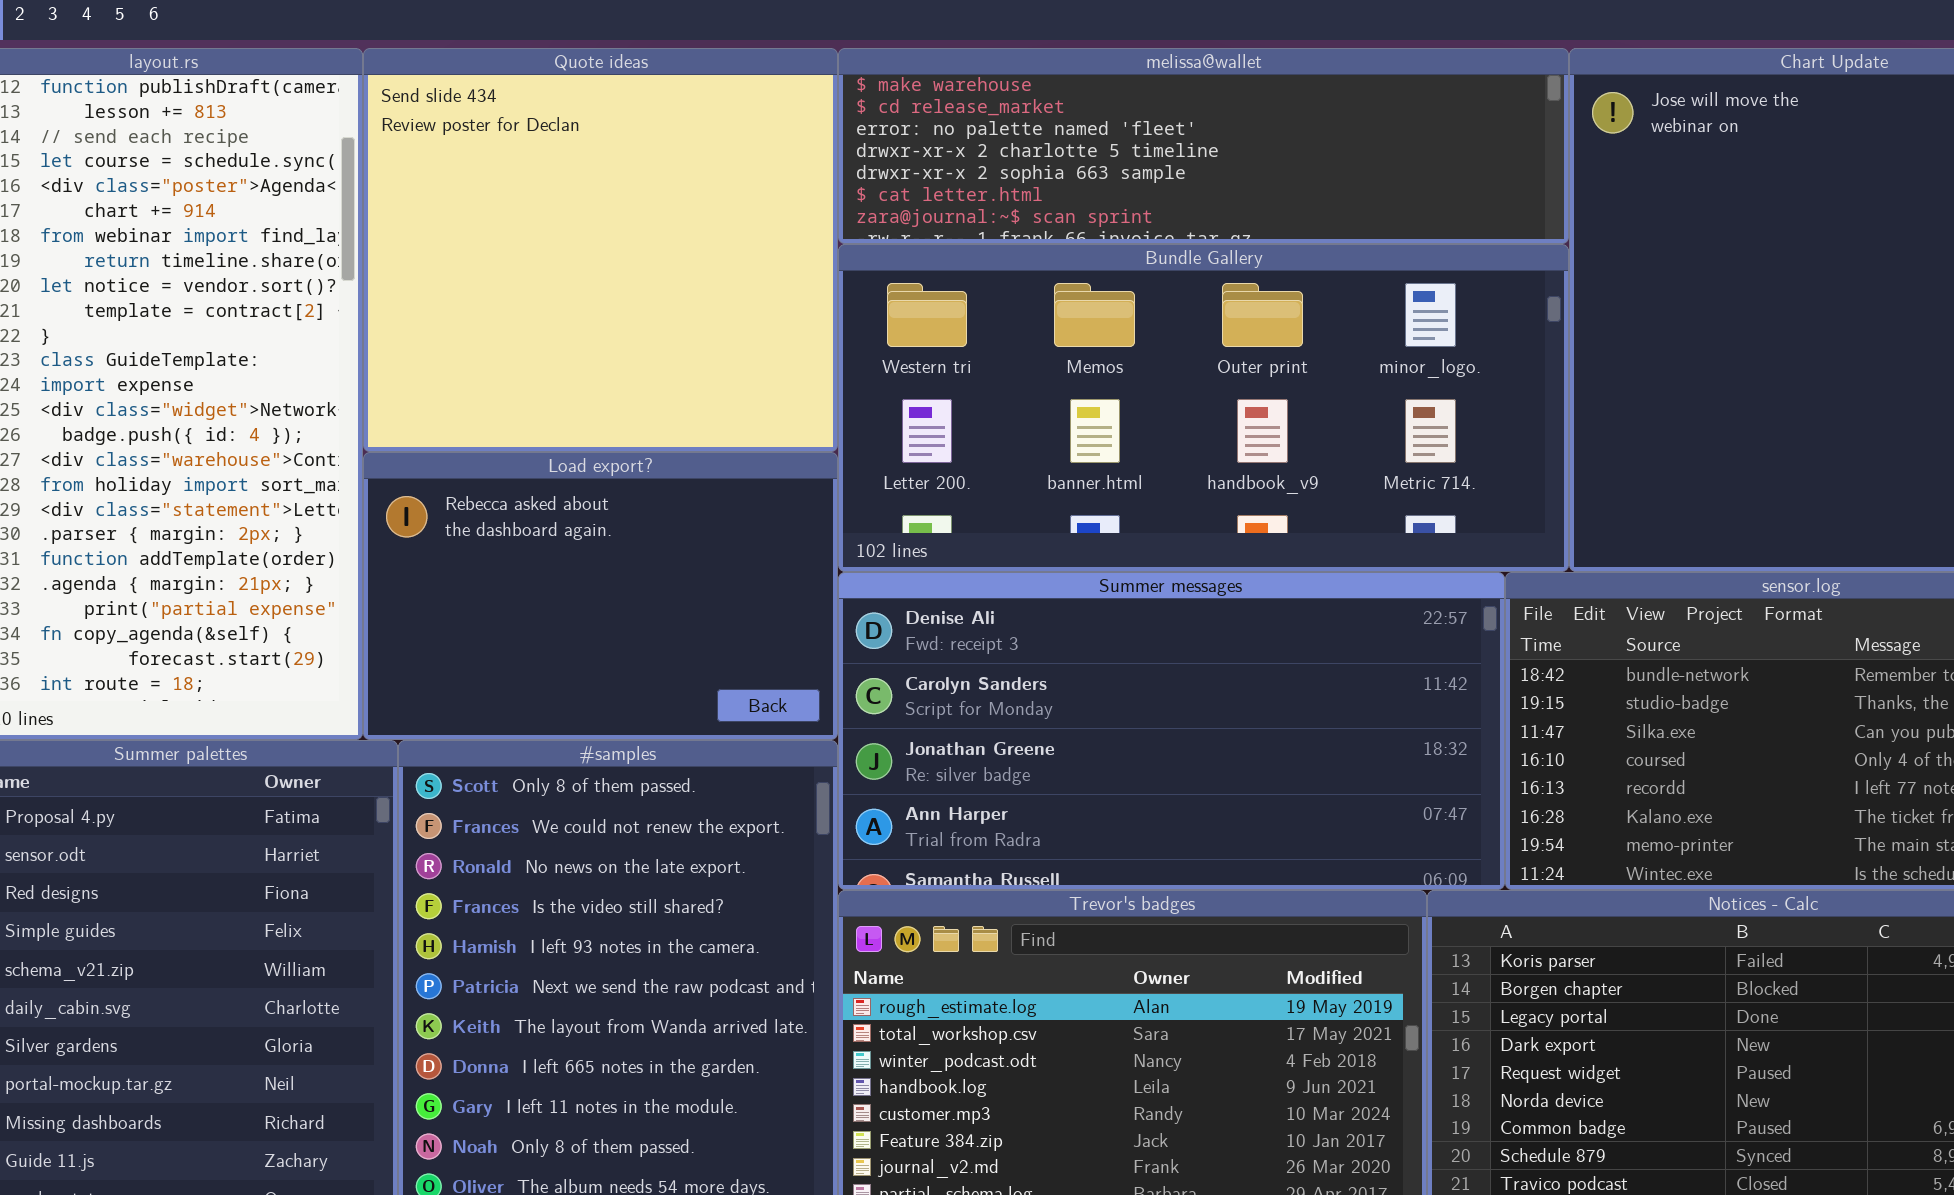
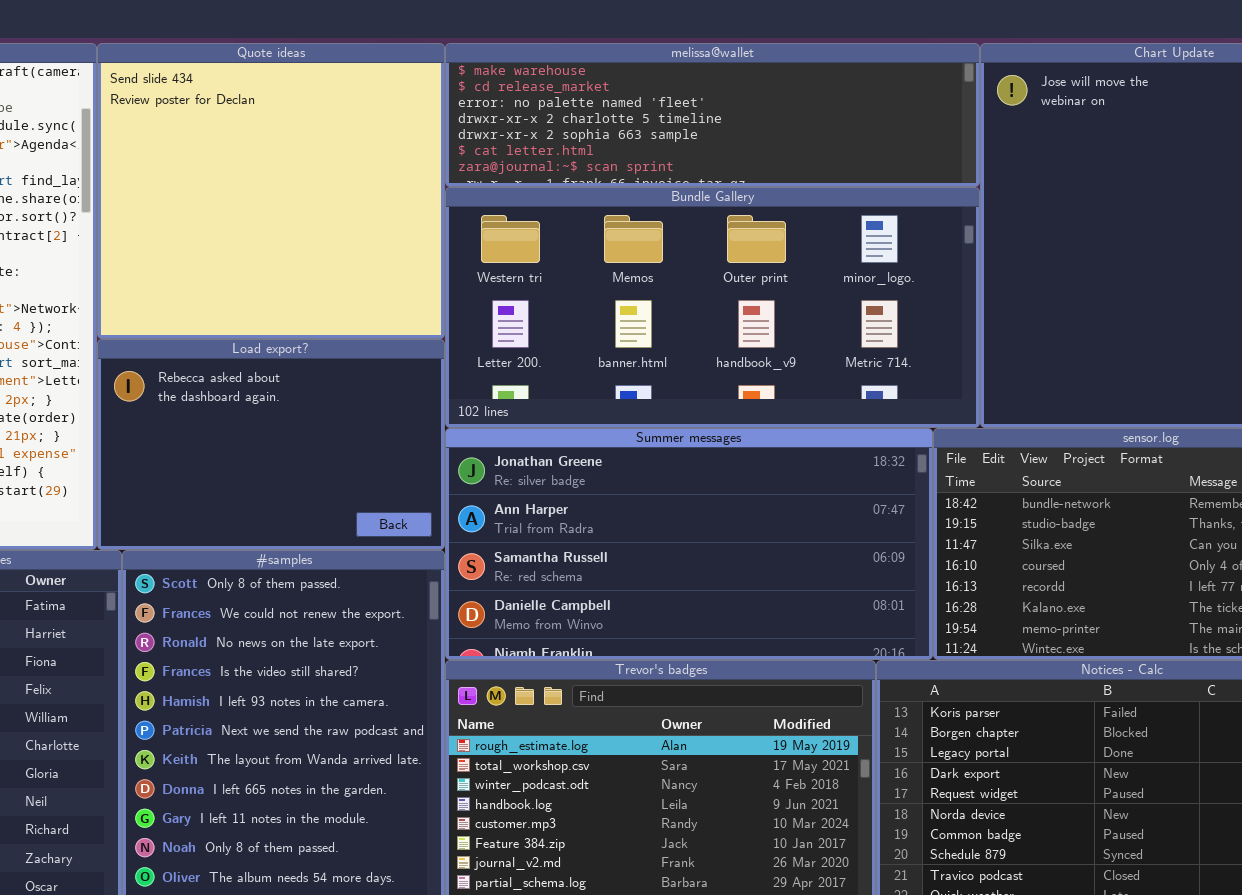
Summer messages: [838,572,1505,890] -> [445,428,933,660], scrolled down 2 rows

